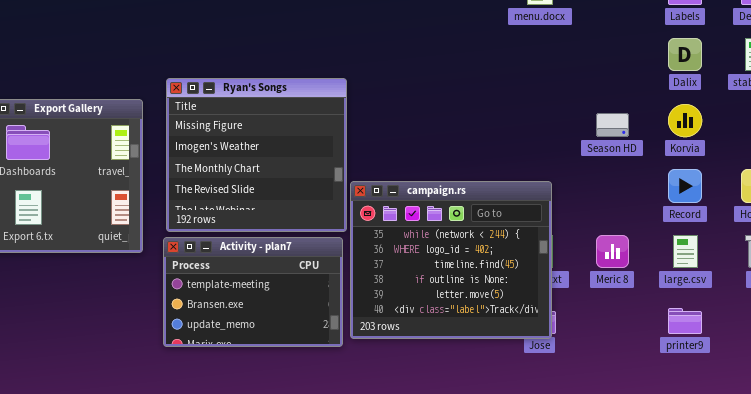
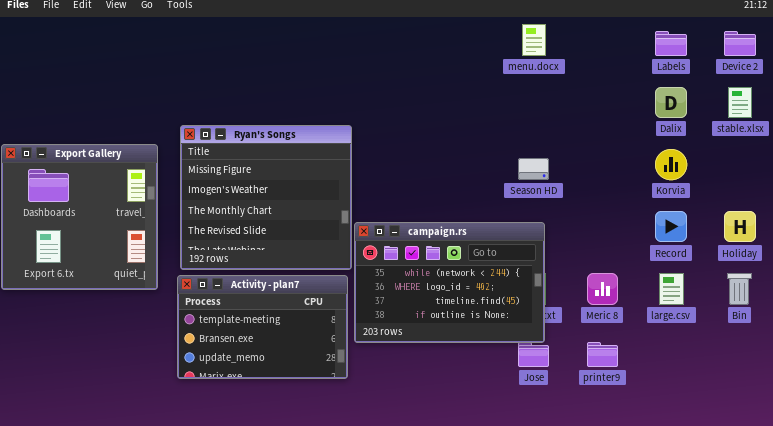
Season HD: [596,113,629,137] -> [518,158,549,180], moved
campaign.rs: [350,181,552,339] -> [354,222,545,343], resized
printer9: [668,308,702,334] -> [587,342,618,367], moved

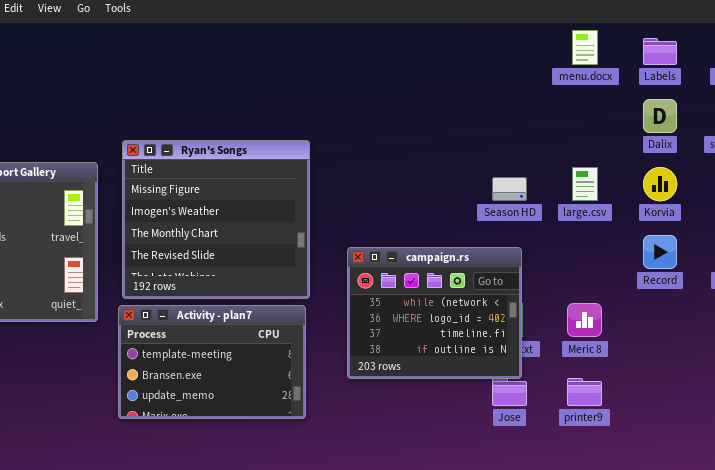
menu.docx: [522,24,546,56] -> [572,30,598,65], moved
campaign.rs: [354,222,545,343] -> [347,247,522,379], resized
large.csv: [659,273,684,305] -> [572,167,598,201], moved

